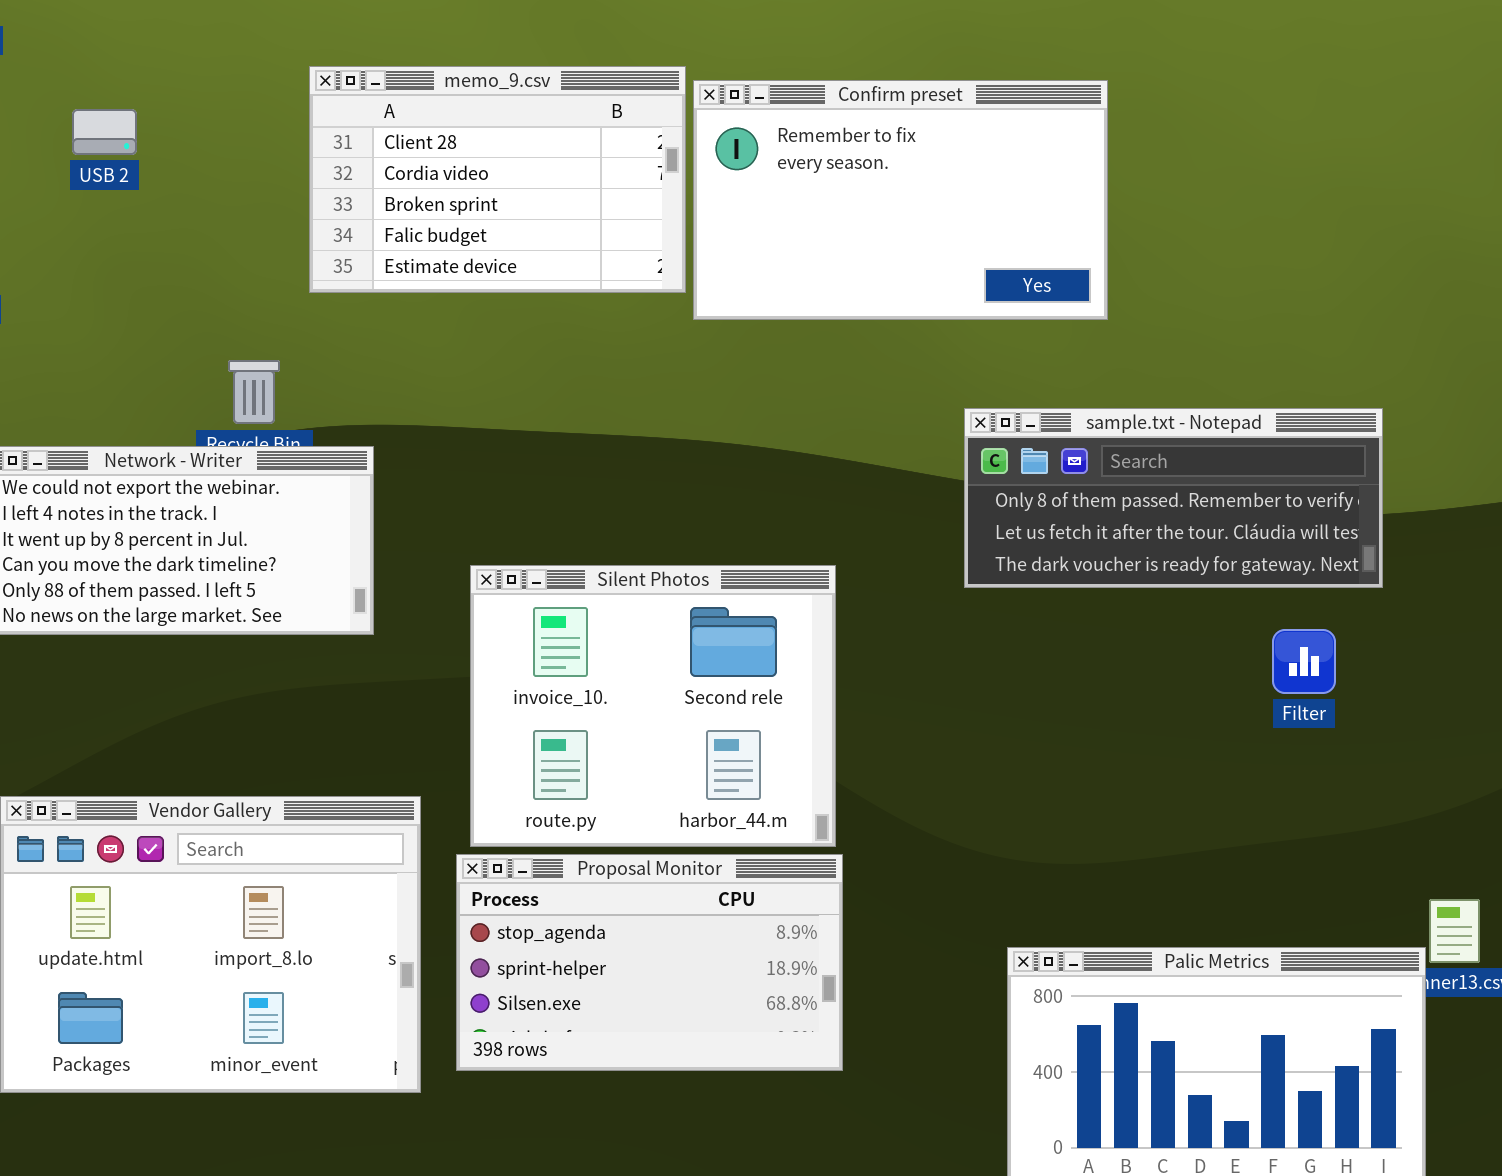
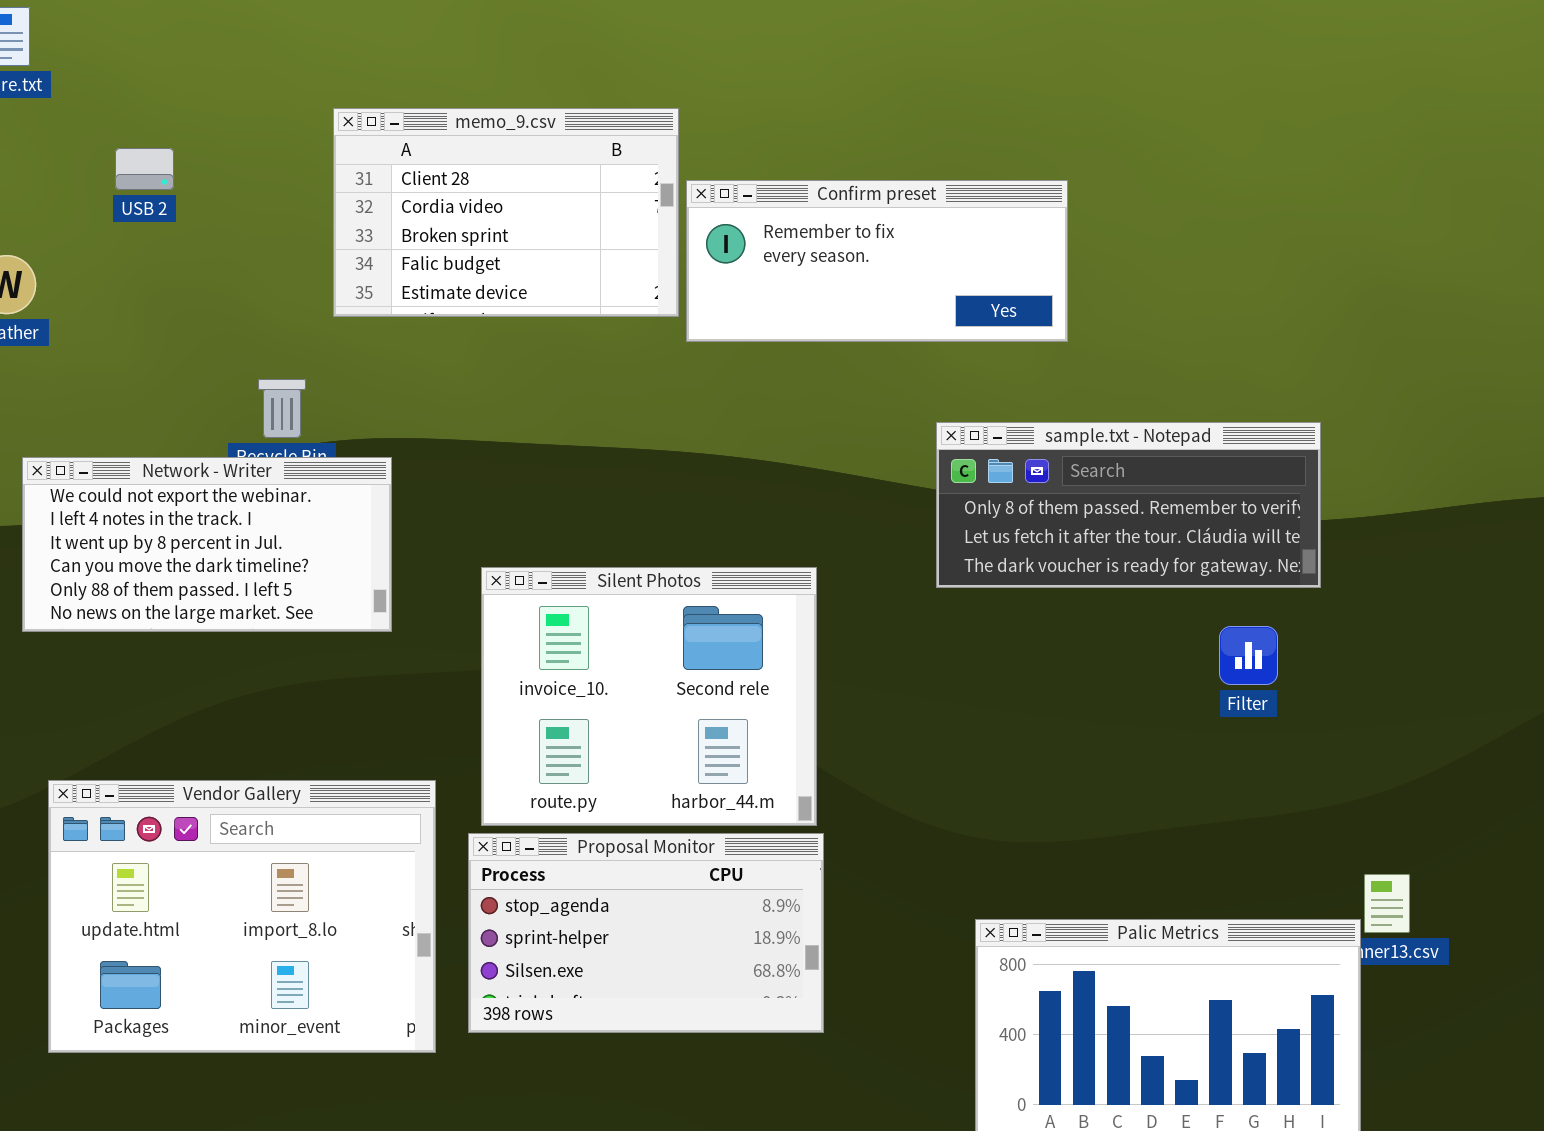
Confirm preset: [693,80,1108,320] -> [686,180,1068,342], resized

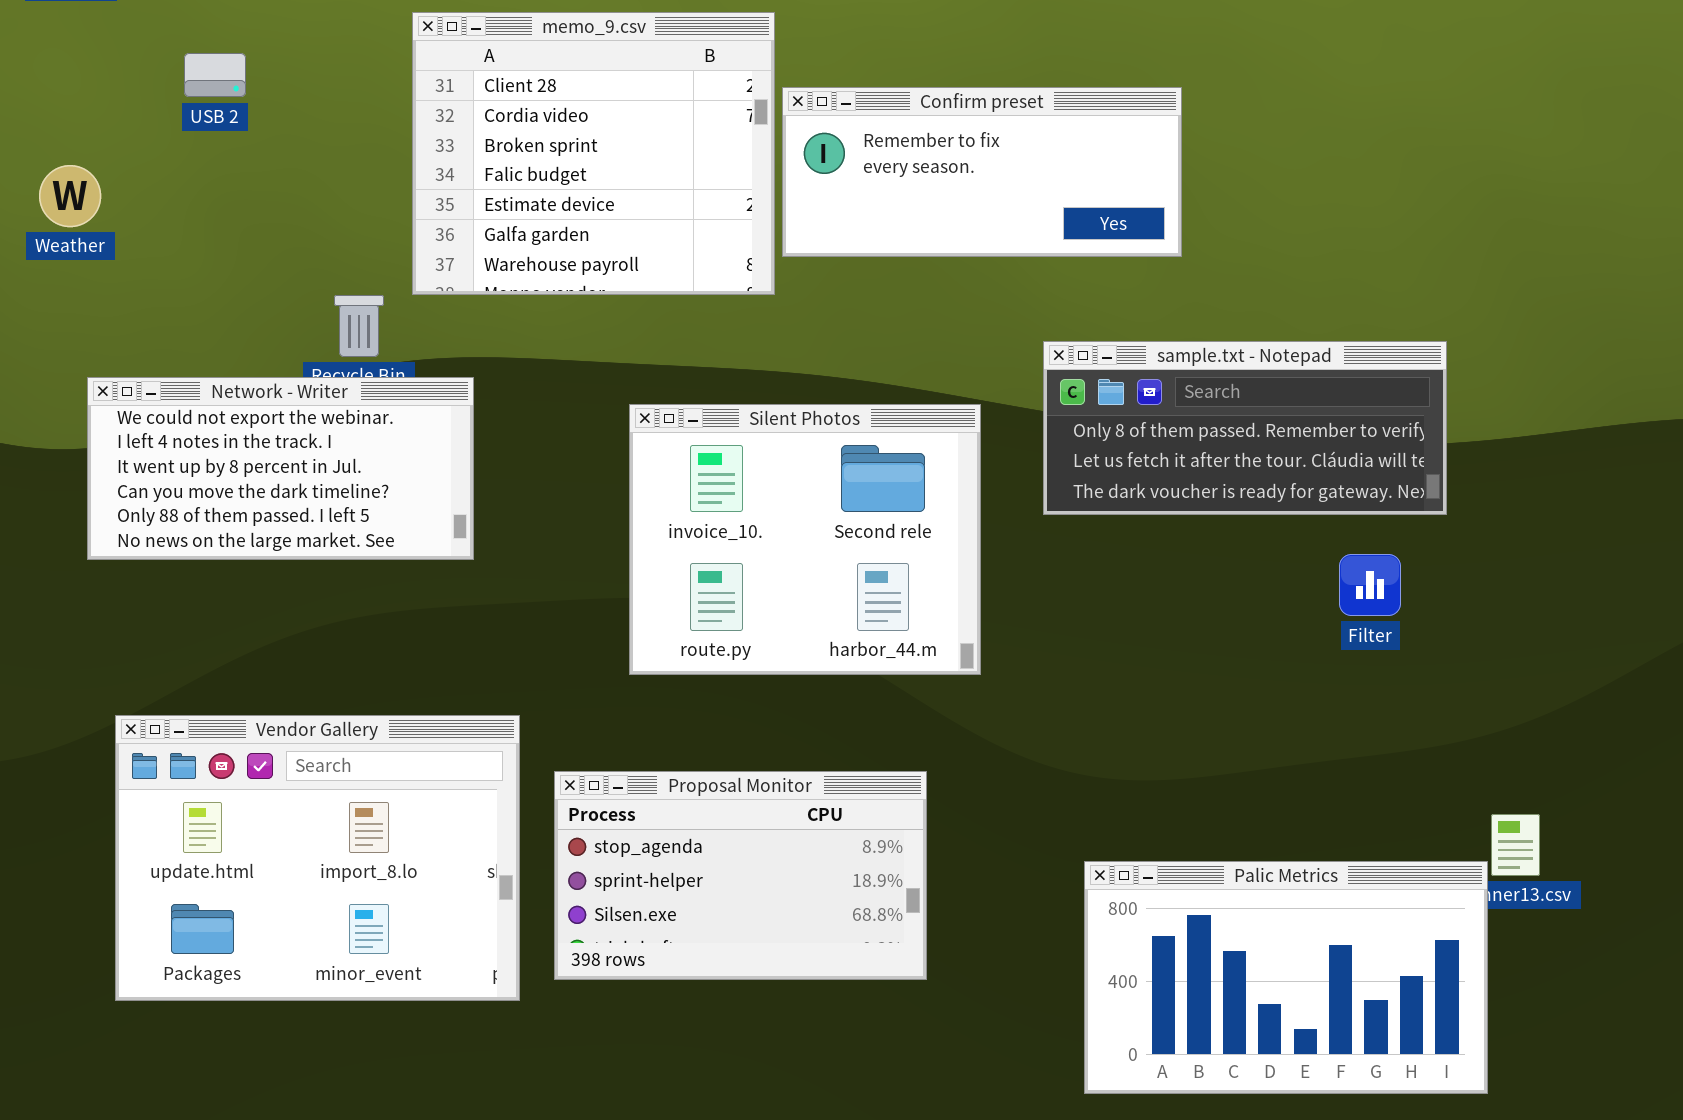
memo_9.csv: [333,108,679,317] -> [412,12,775,295], resized
Silent Photos: [481,567,817,826] -> [629,404,981,675], moved

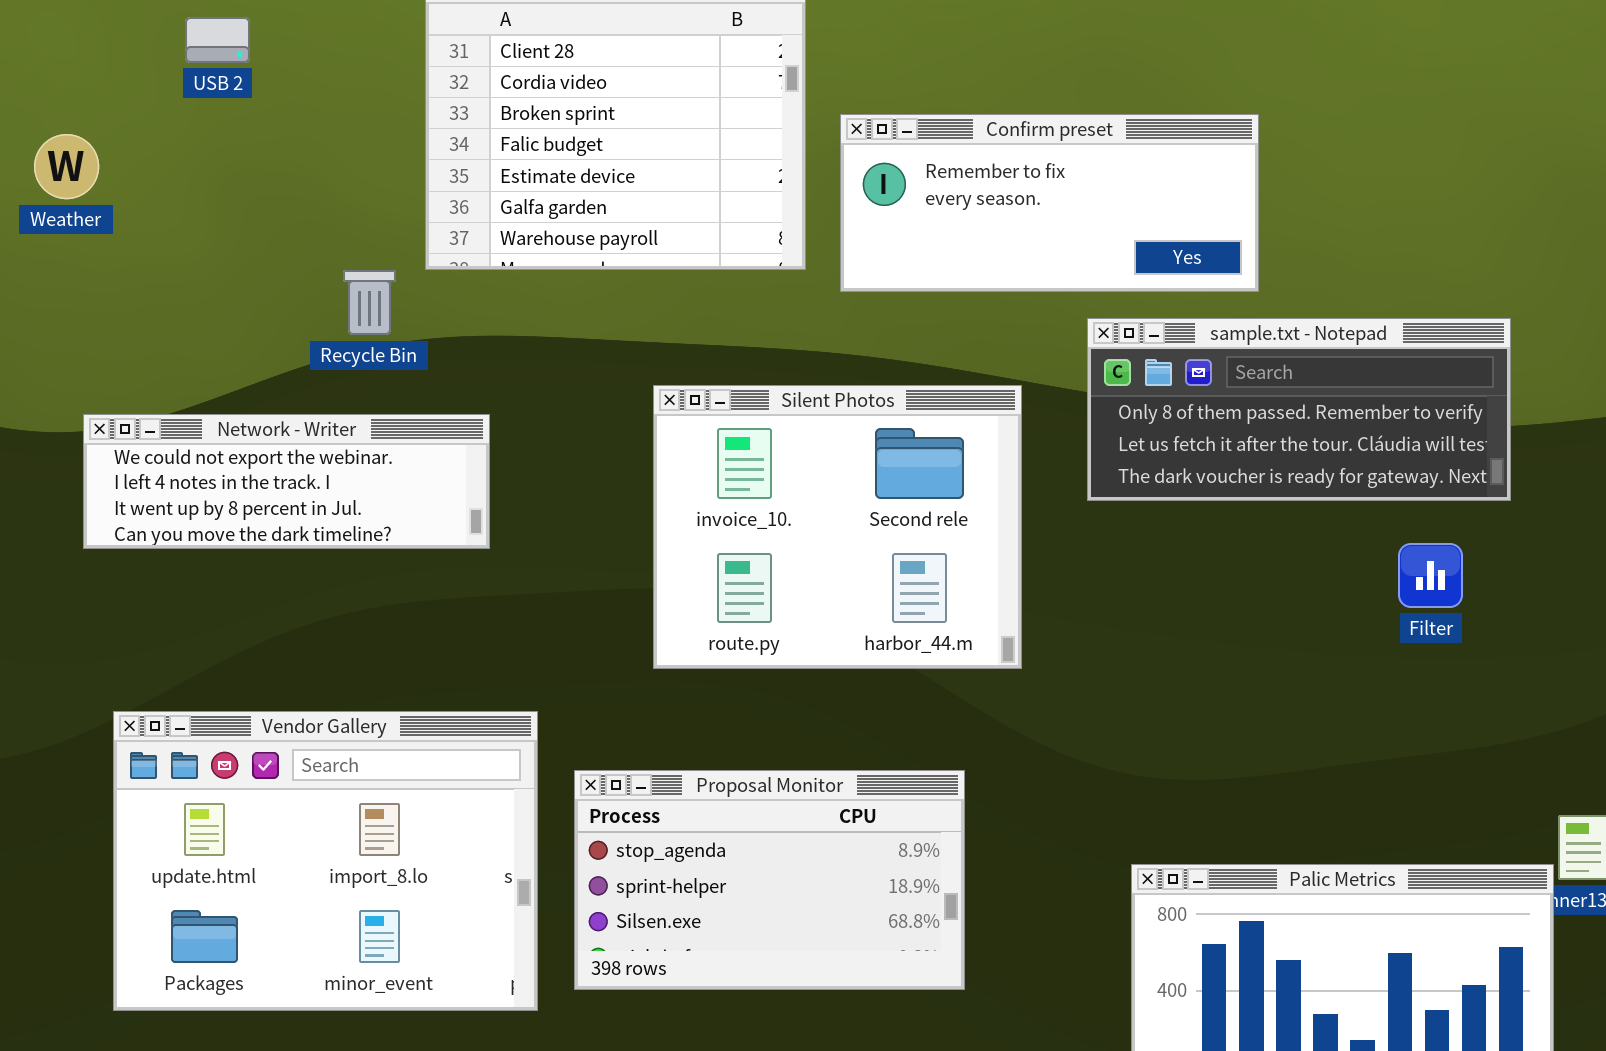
Confirm preset: [782,87,1182,257] -> [840,114,1259,292], moved
Network - Writer: [87,377,474,560] -> [83,414,490,549], resized

